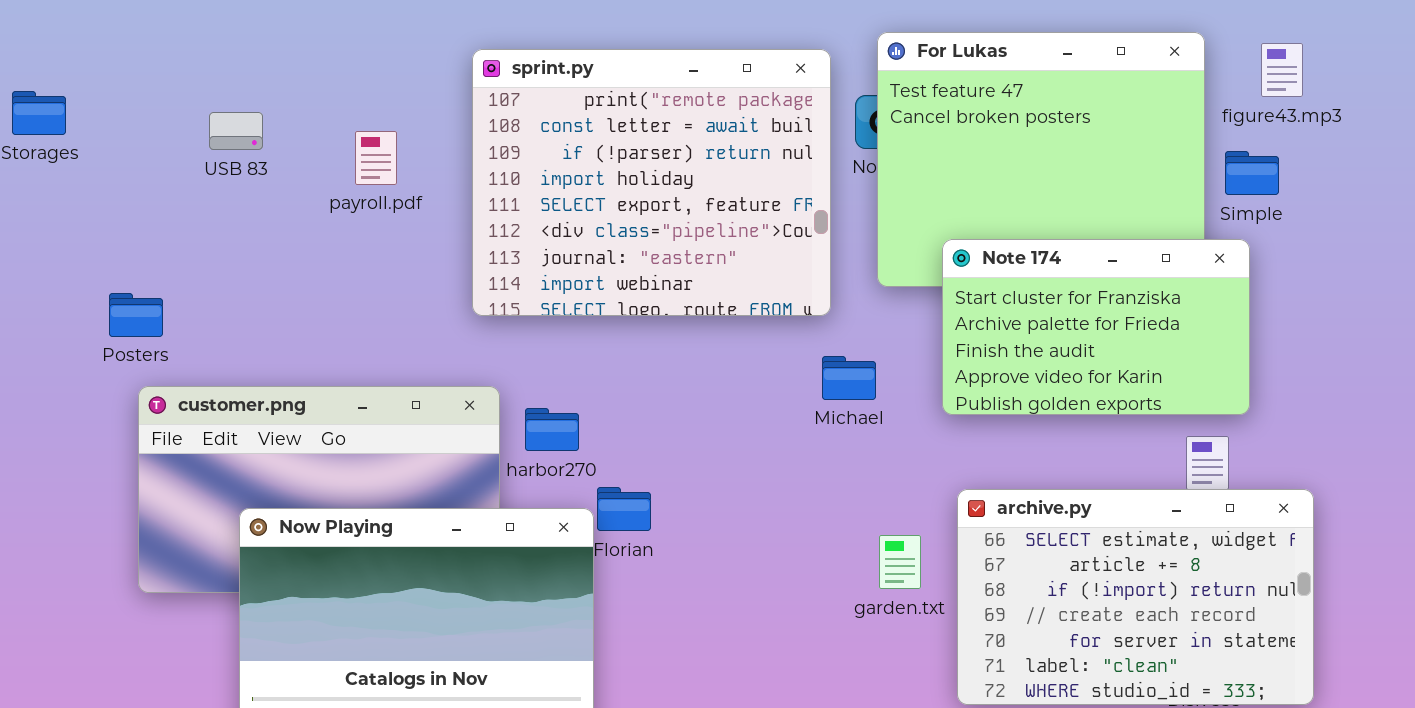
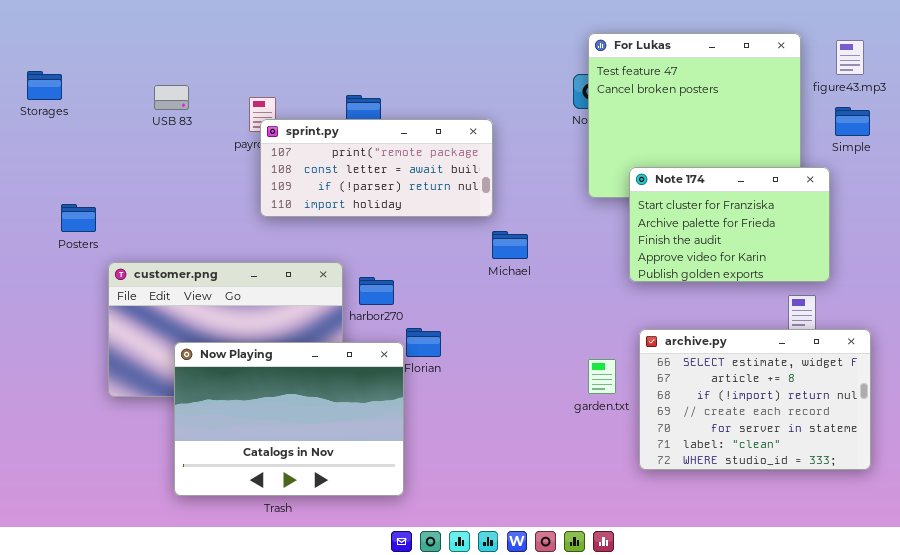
sprint.py: [472,49,831,316] -> [260,119,493,217], moved, resized
Simple: [1225,151,1279,195] -> [835,107,870,136], moved
Posters: [109,293,163,337] -> [61,204,96,232], moved
Michael: [822,356,876,400] -> [492,231,528,259], moved

